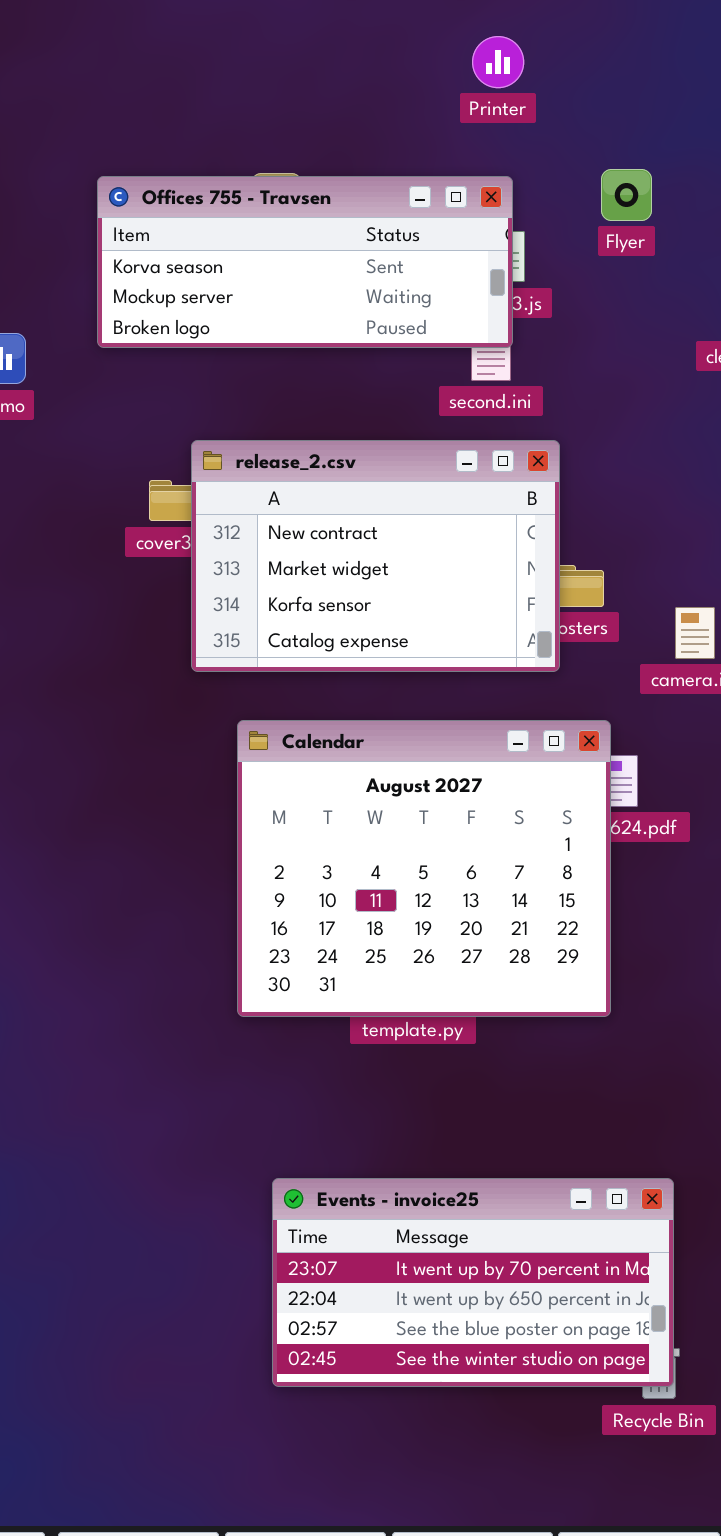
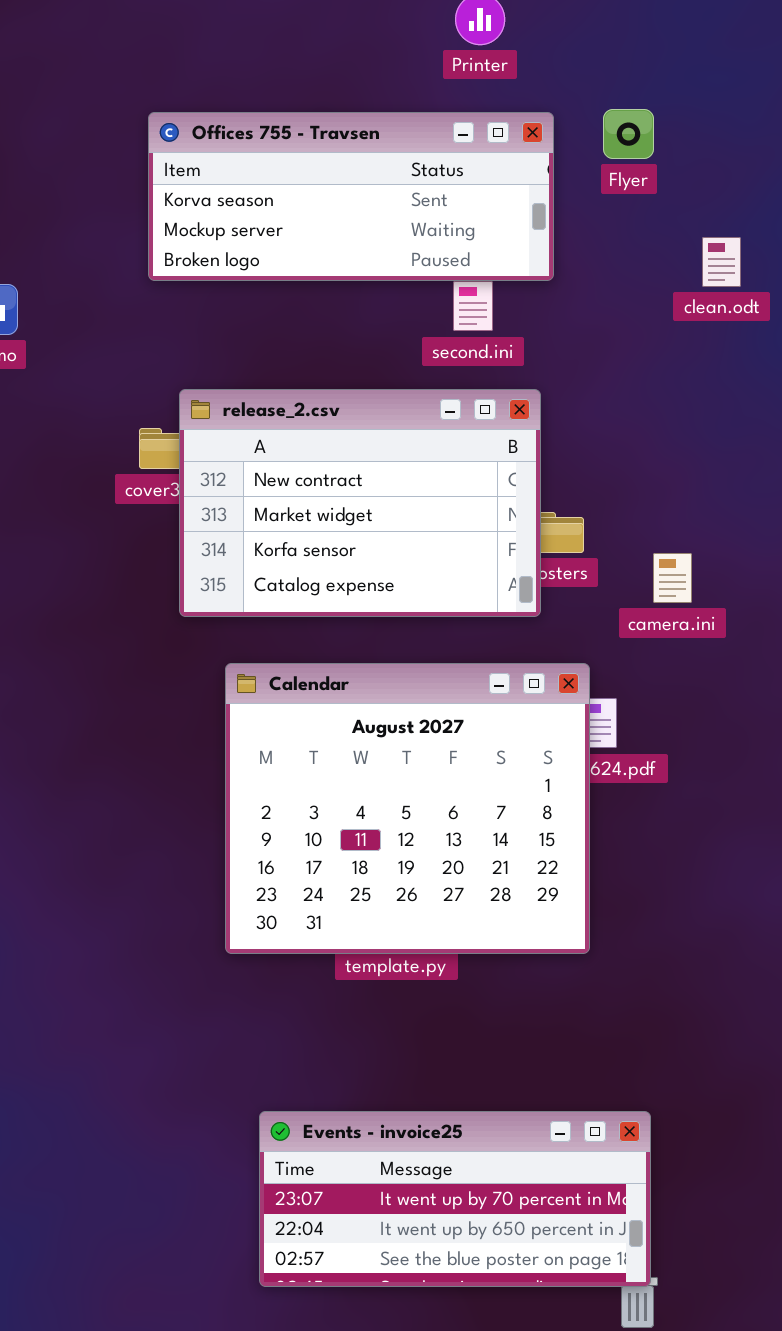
Flyer: [601,169,652,221] -> [603,109,654,159], moved
Offices 755 - Travsen: [97,176,513,348] -> [148,112,554,281], moved
Events - invoice25: [272,1178,674,1387] -> [259,1111,651,1287], resized

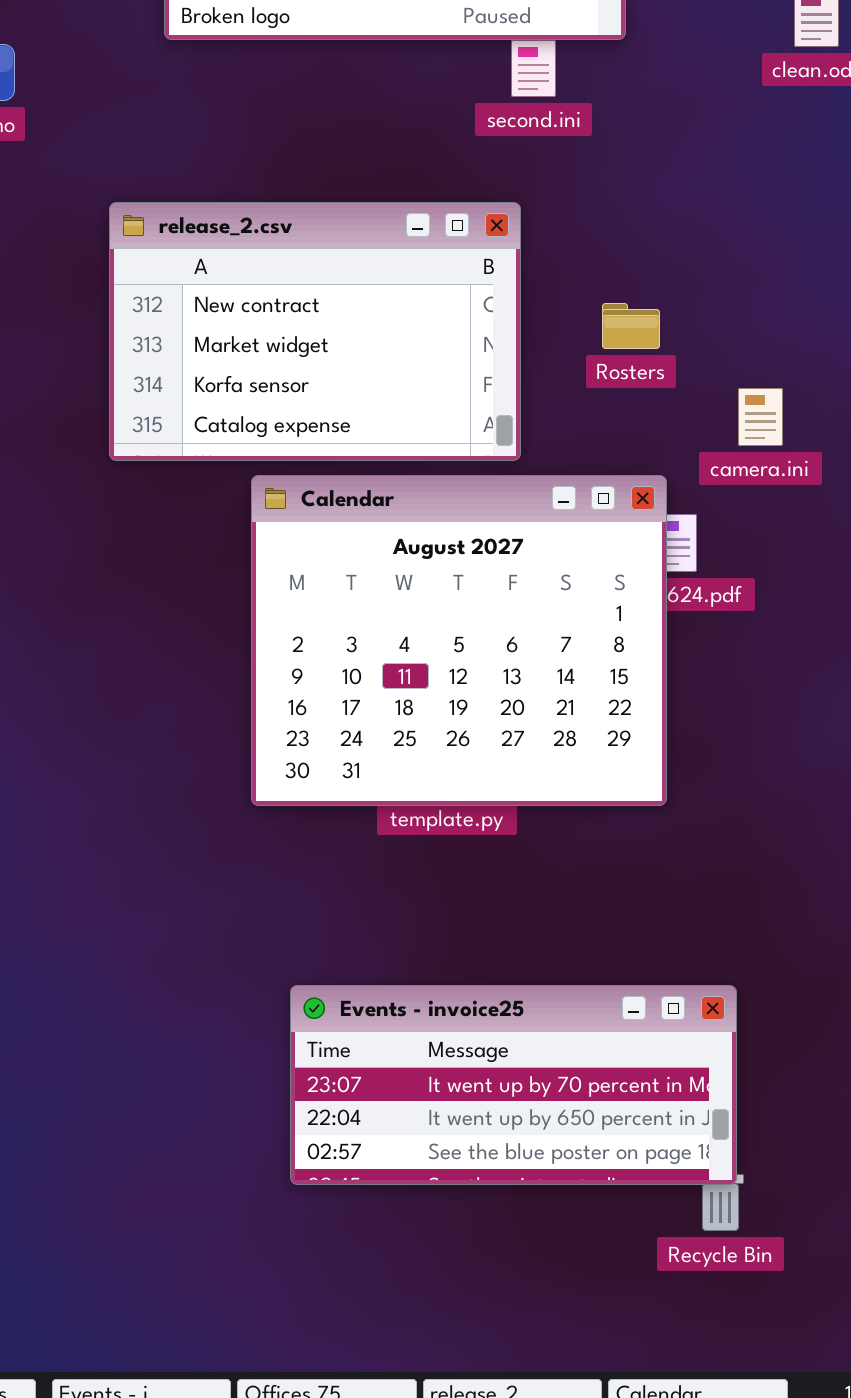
release_2.csv: [179,389,541,617] -> [109,202,521,461], moved
camera.ini: [653,553,692,603] -> [738,388,783,446], moved

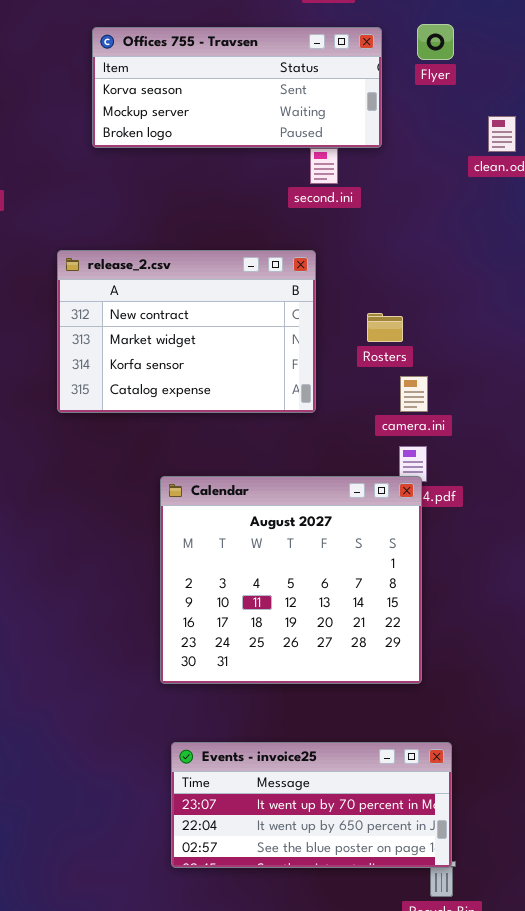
camera.ini: [738,388,783,446] -> [400,376,428,412], moved
Calendar: [251,475,667,806] -> [160,476,422,684], moved

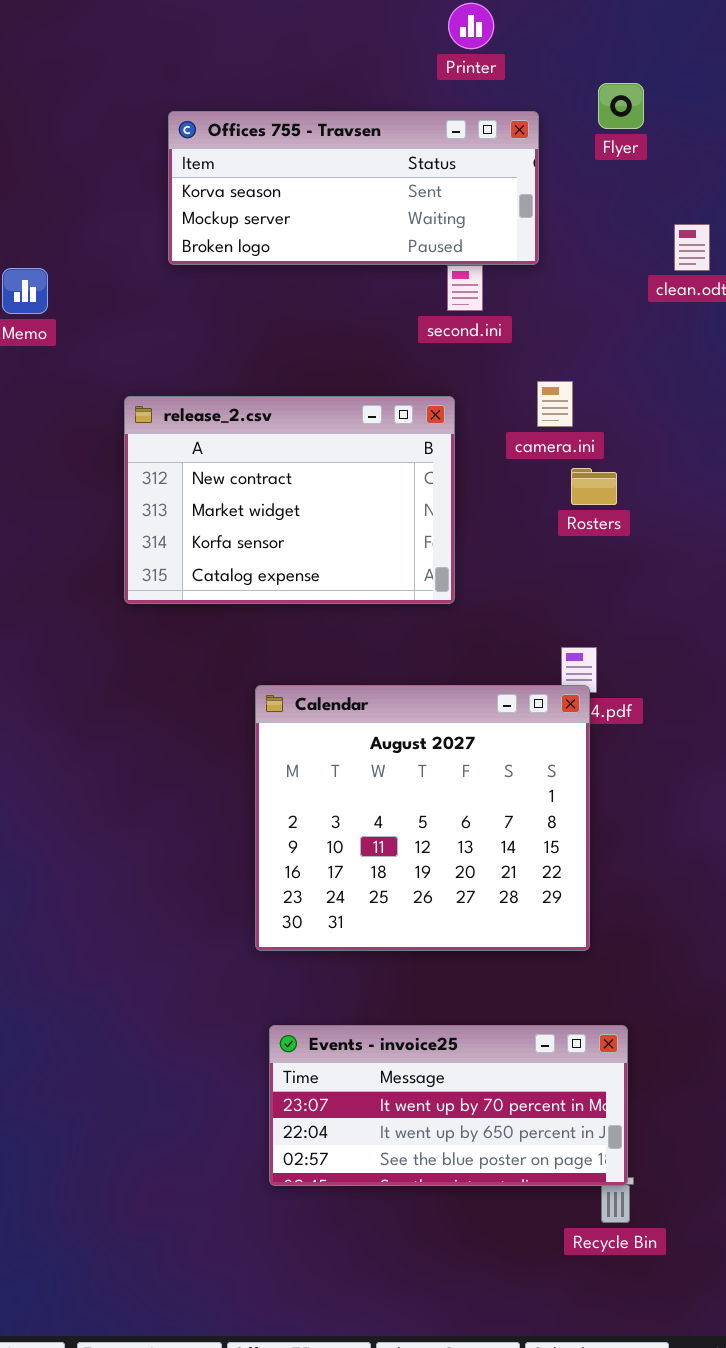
Flyer: [417,24,454,60] -> [598,83,644,129], moved
Rosters: [367,313,403,342] -> [571,468,617,505], moved
camera.ini: [400,376,428,412] -> [537,381,573,427], moved

